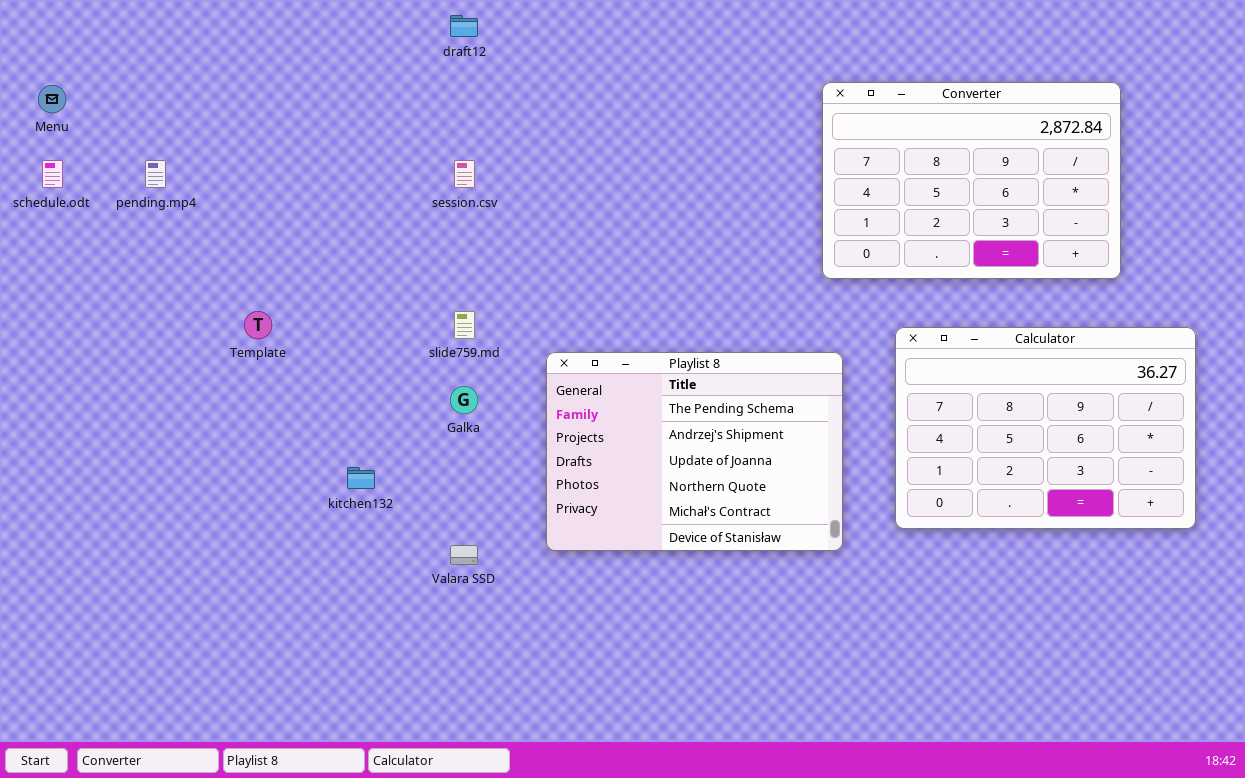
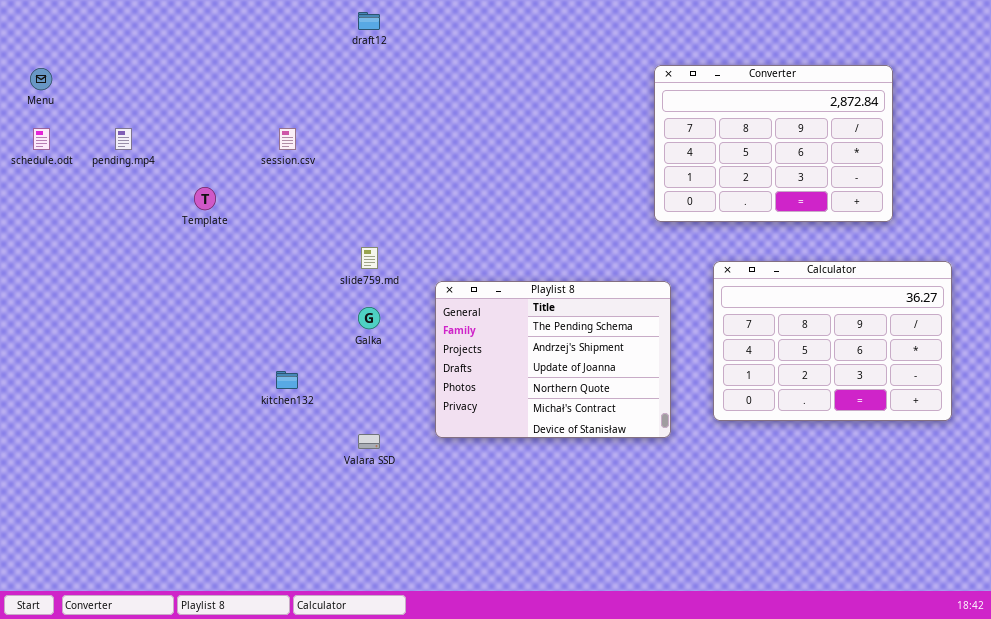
session.csv: [454,160,475,188] -> [279,128,296,150], moved
Template: [244,311,272,339] -> [194,187,216,210], moved

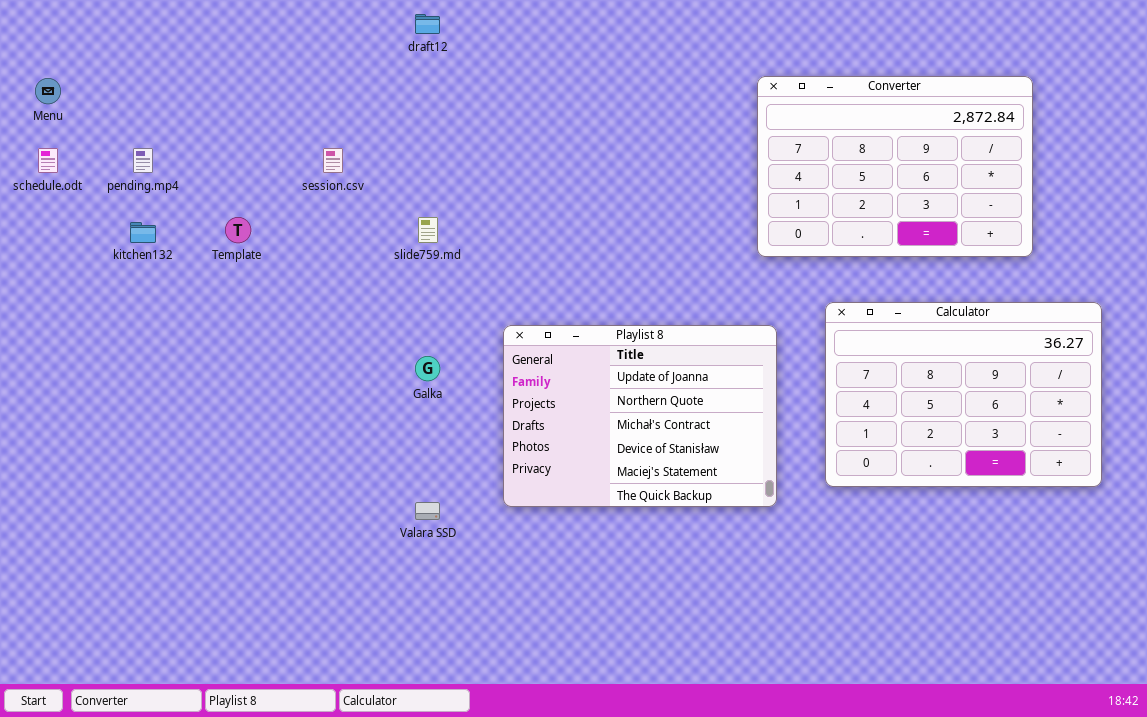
slide759.md: [361,247,378,269] -> [418,217,438,243], moved
Playlist 8: [435,281,671,438] -> [503,325,777,507], scrolled down 2 rows
kitchen132: [276,371,298,389] -> [130,222,156,243], moved

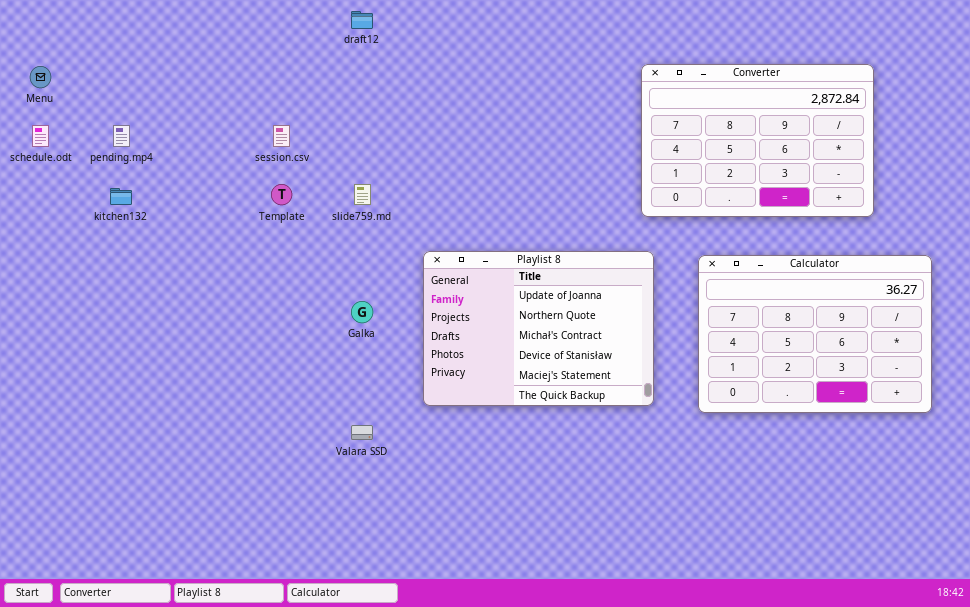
Template: [225,217,251,243] -> [271,184,292,205], moved
Playlist 8: [503,325,777,507] -> [423,251,654,406], moved

